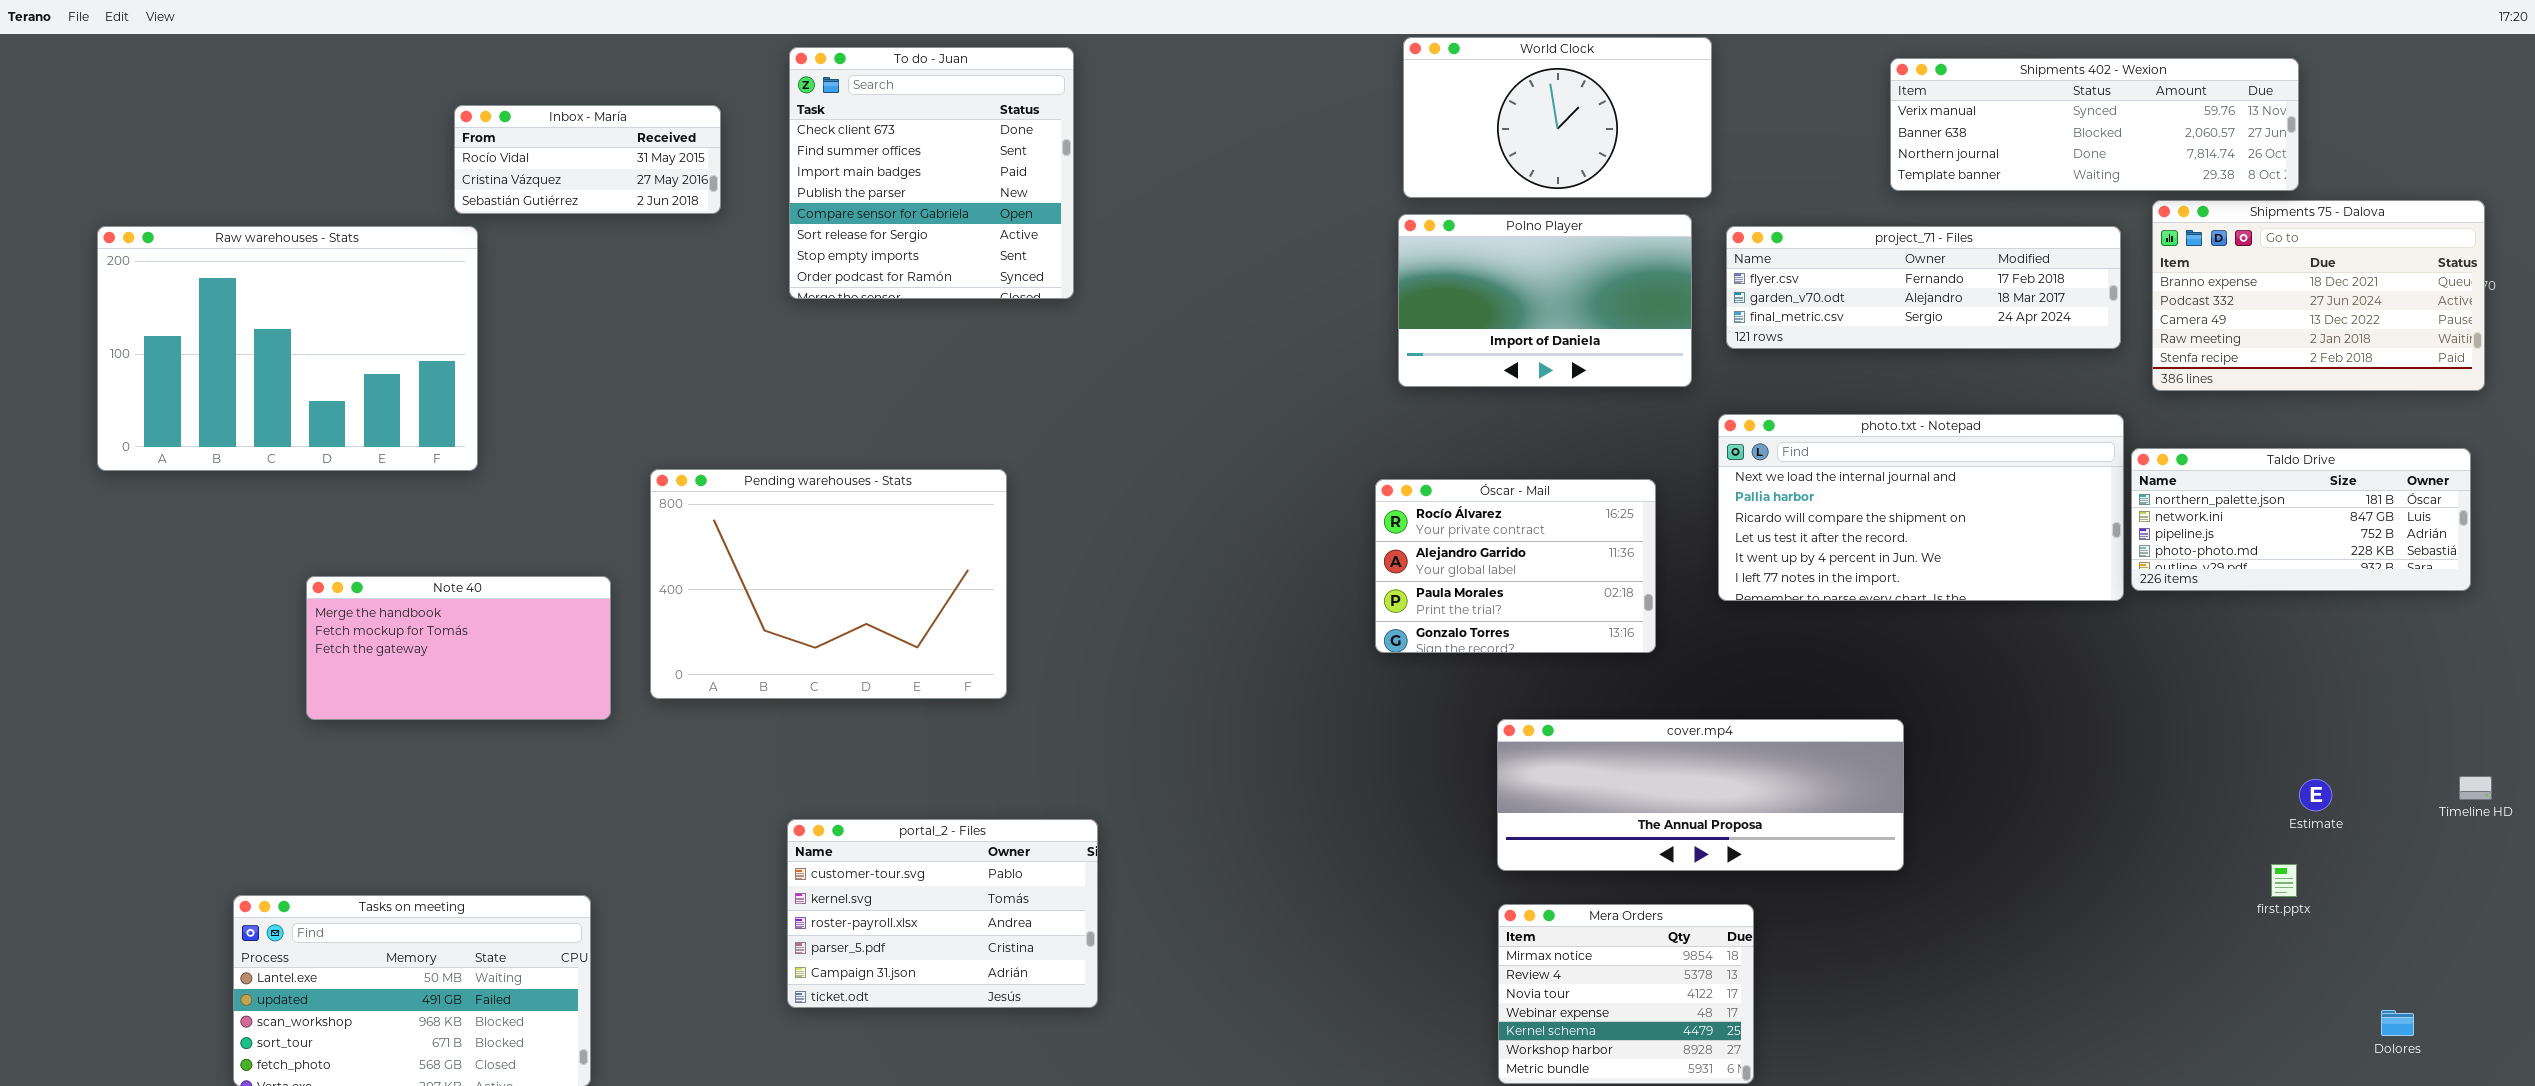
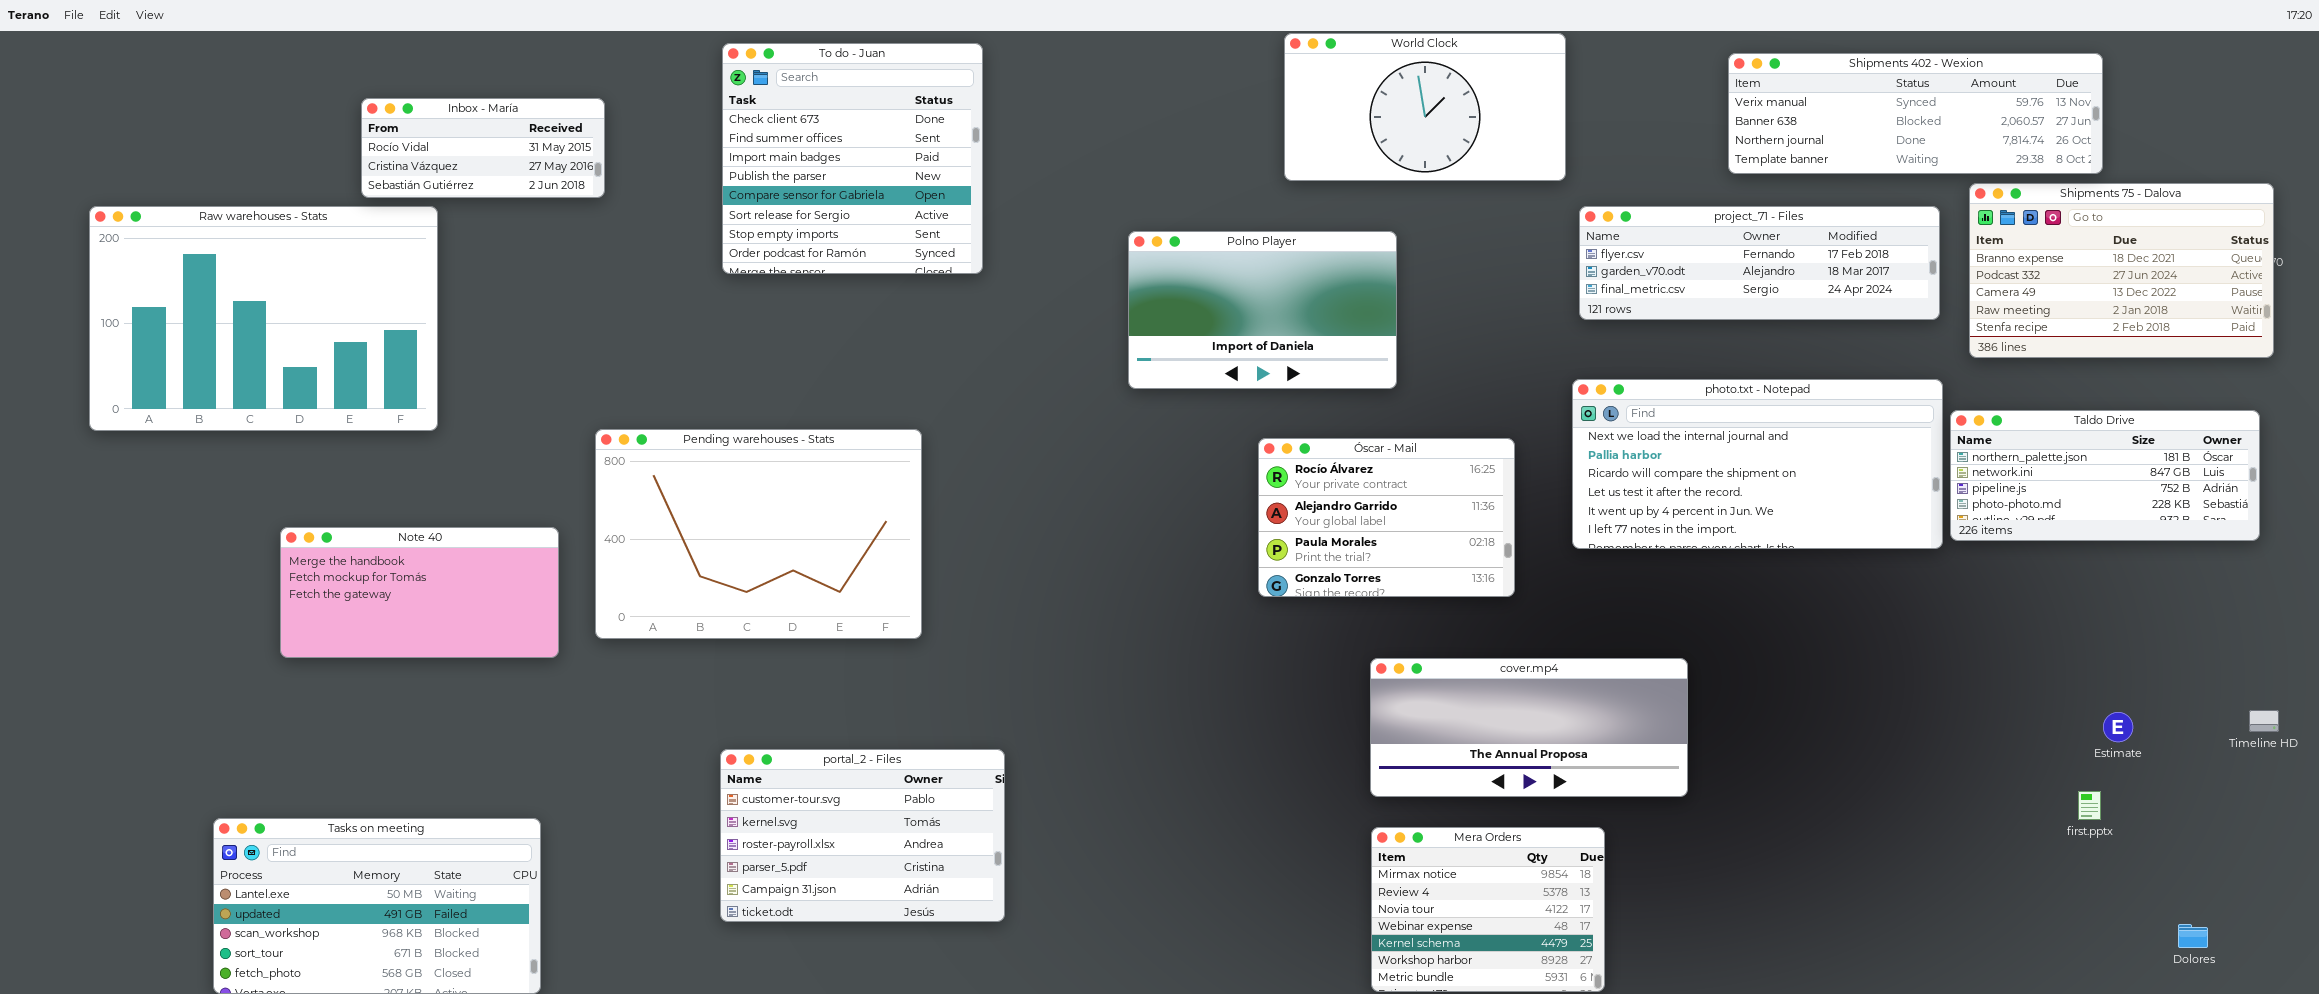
Inbox - María: [454,105,721,214] -> [361,98,605,198], moved
Polno Player: [1398,214,1692,387] -> [1128,231,1397,389], moved
cover.mp4: [1497,719,1904,871] -> [1370,658,1688,797], resized

